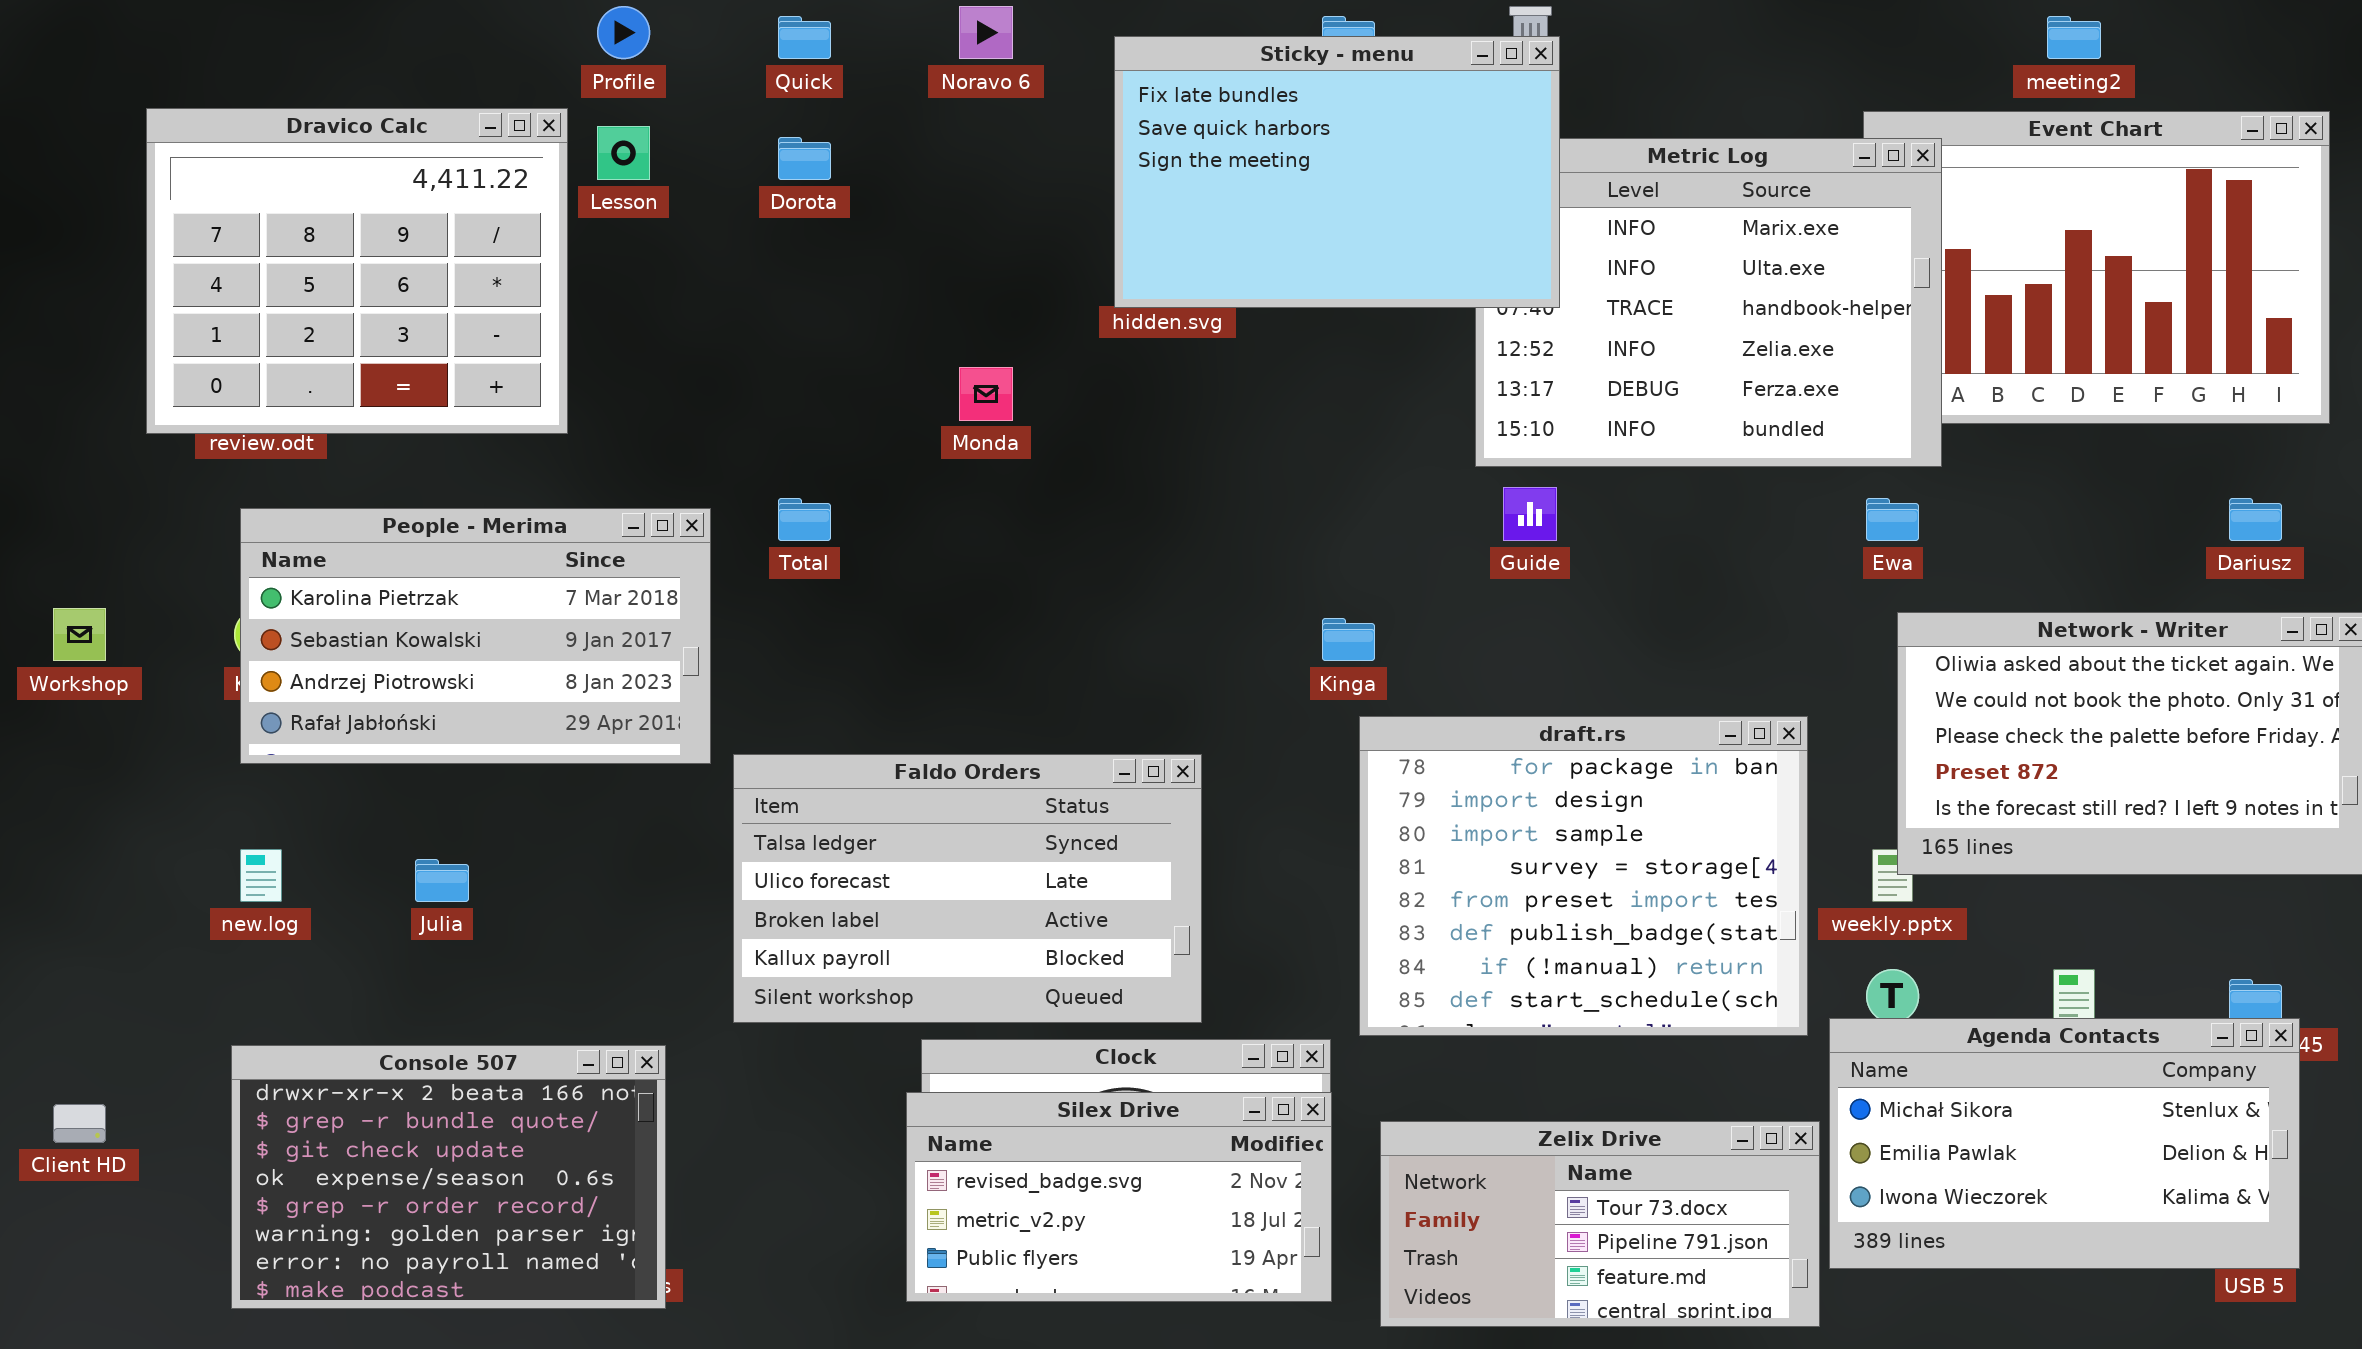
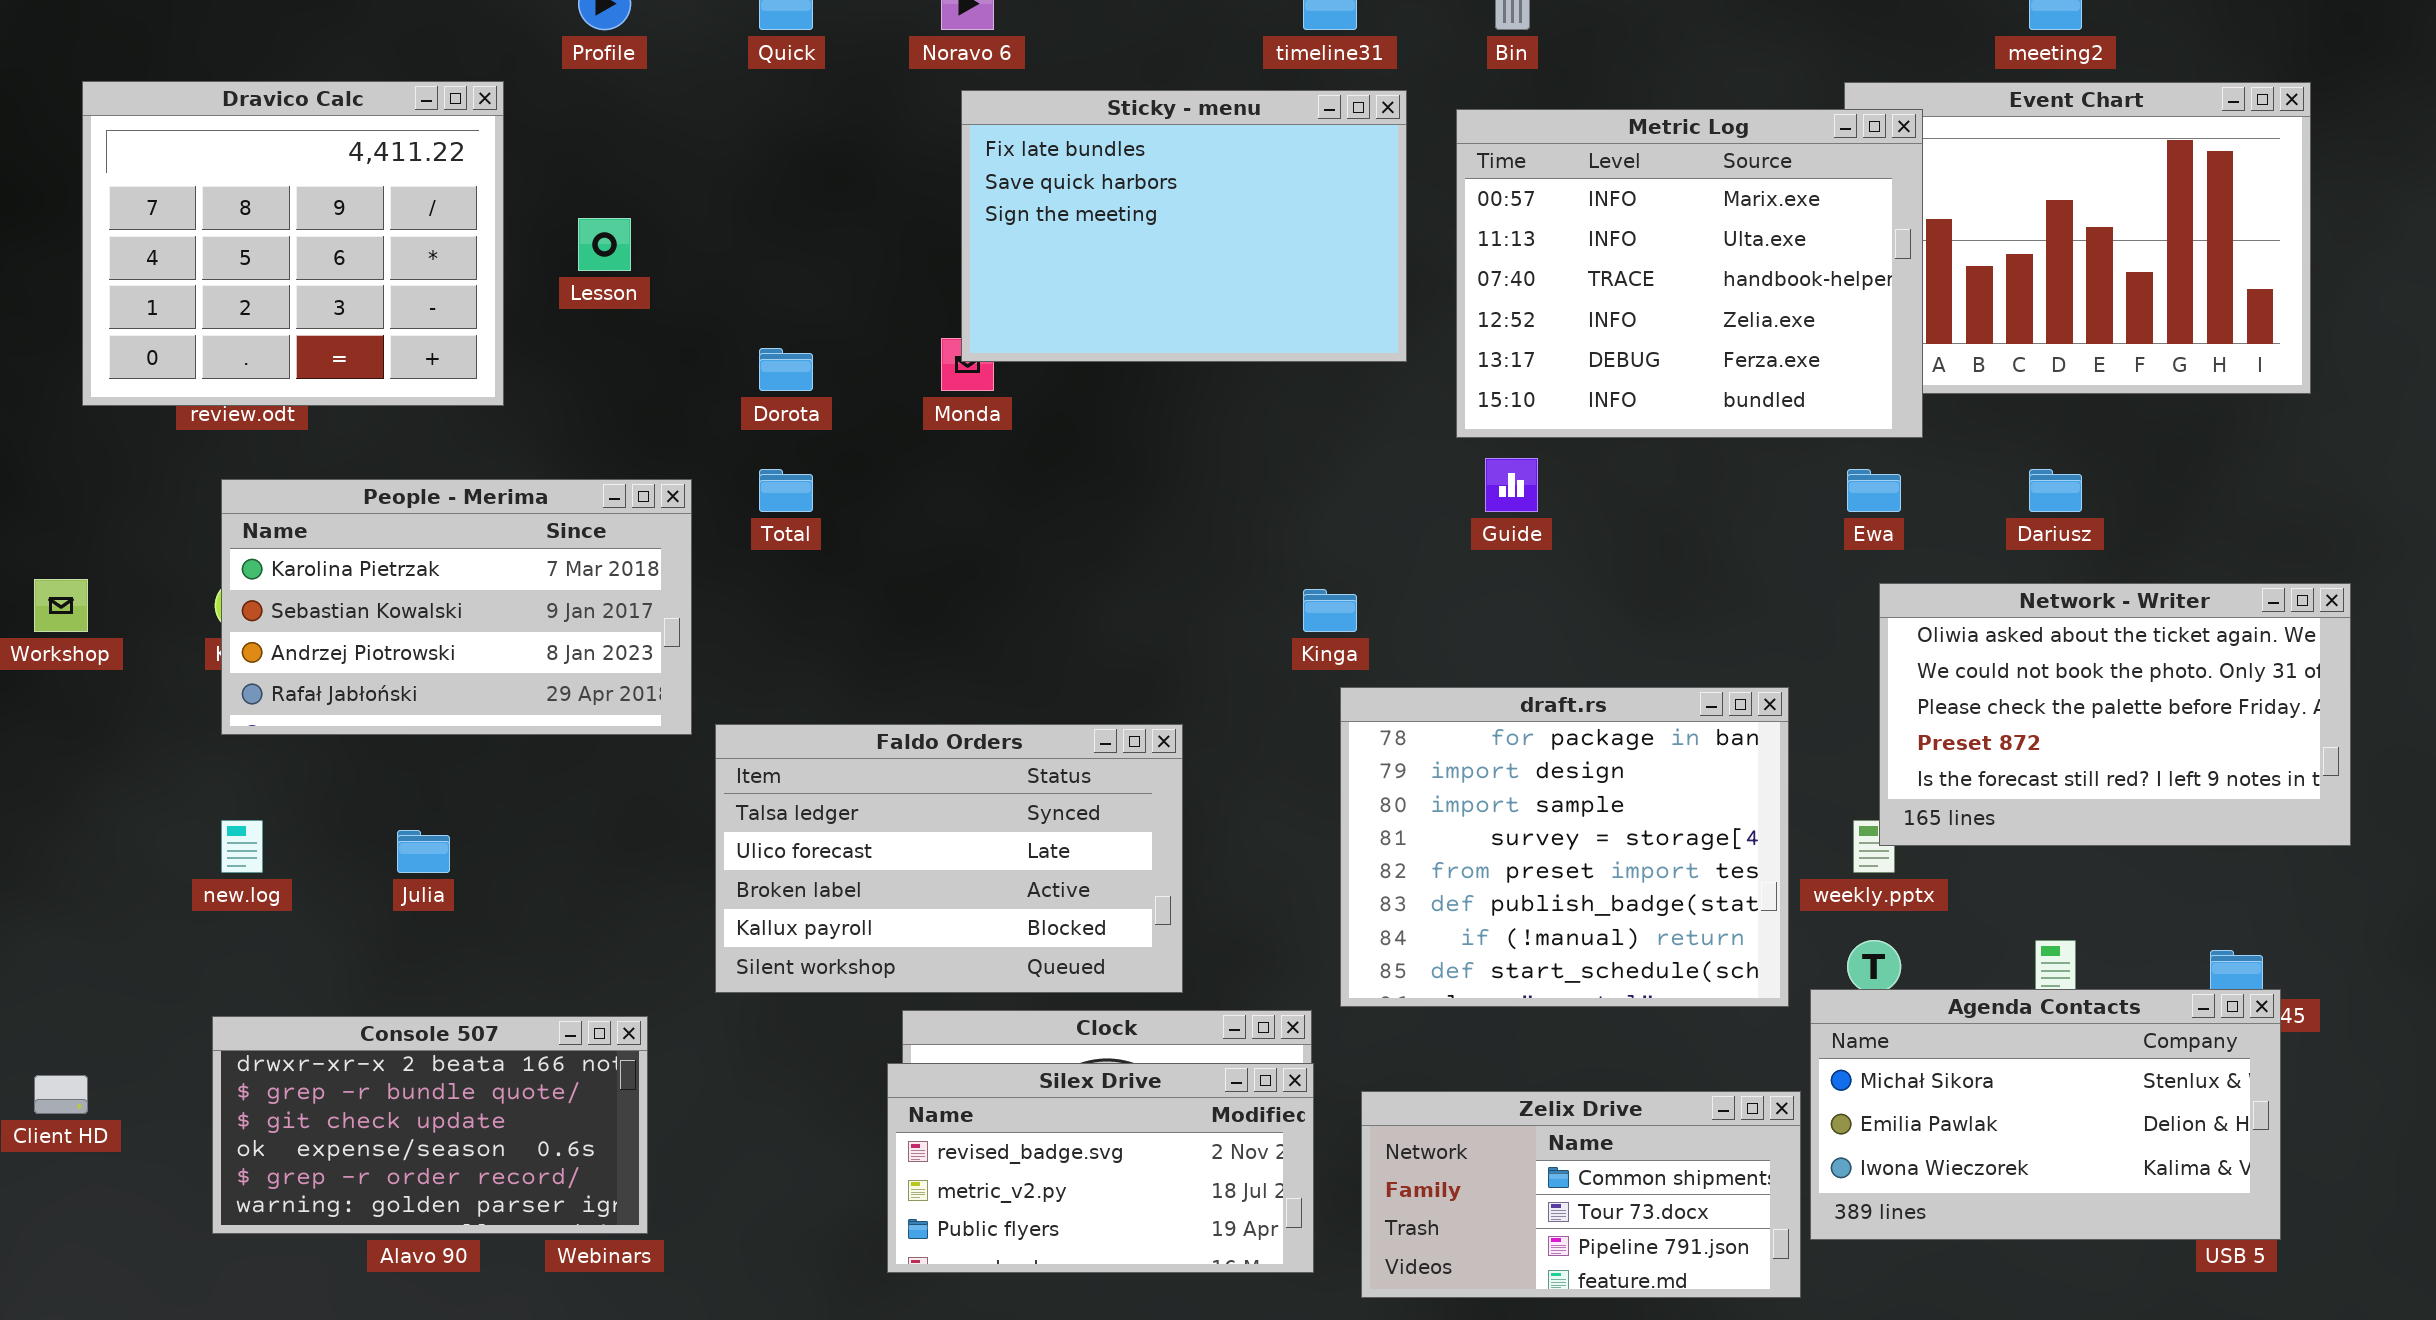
Sticky - menu: [1114,36,1560,308] -> [961,90,1407,362], moved
Dravico Calc: [146,108,568,434] -> [82,81,504,406], moved
Lesson: [597,126,650,180] -> [578,218,631,271], moved
Dorota: [778,137,831,180] -> [759,348,813,391], moved
Dariusz: [2229,498,2282,541] -> [2029,469,2082,512], moved
Console 507: [231,1045,666,1309] -> [212,1016,648,1234], resized
Zelix Drive: [1380,1121,1820,1327] -> [1361,1091,1801,1298], scrolled up 1 row

